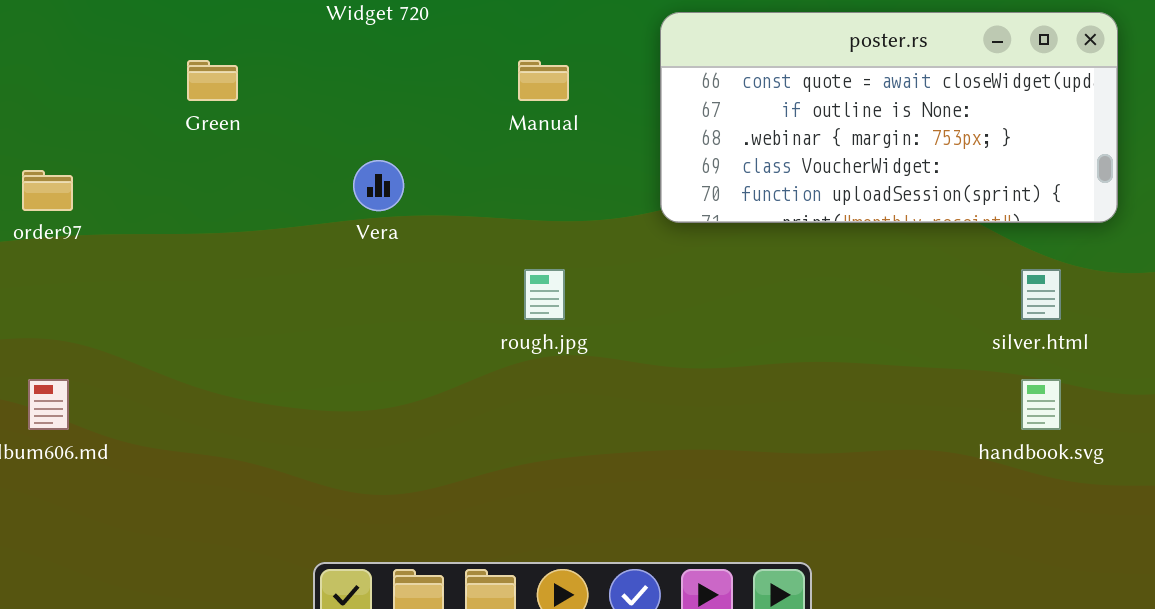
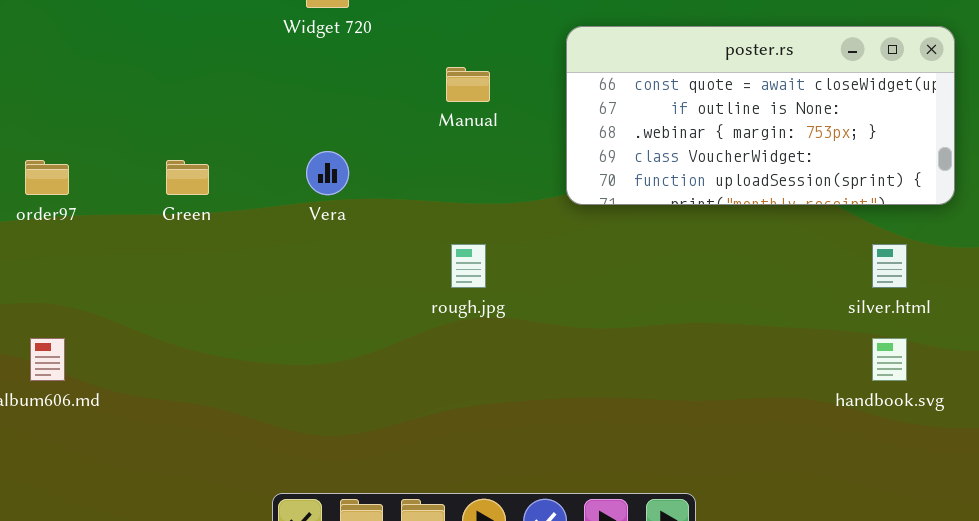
Green: [187,60,238,101] -> [166,160,209,195], moved

